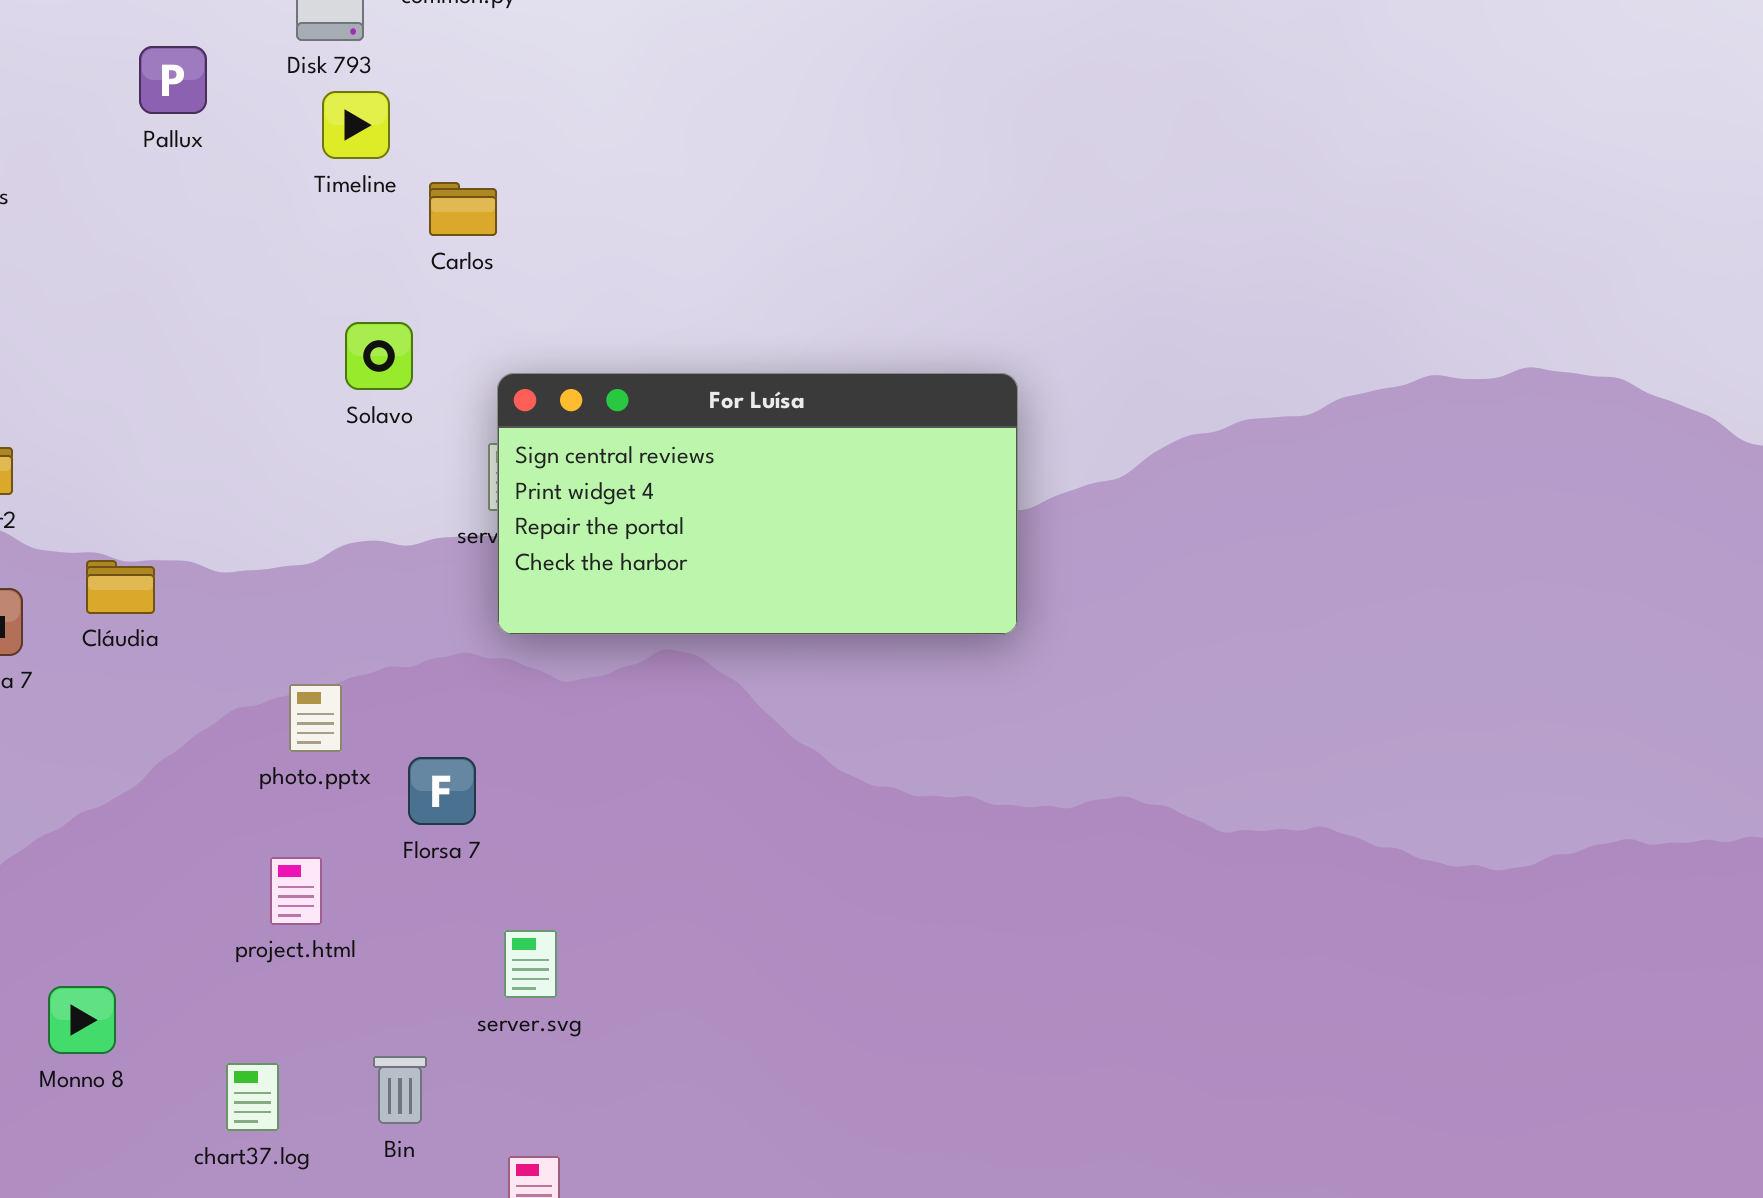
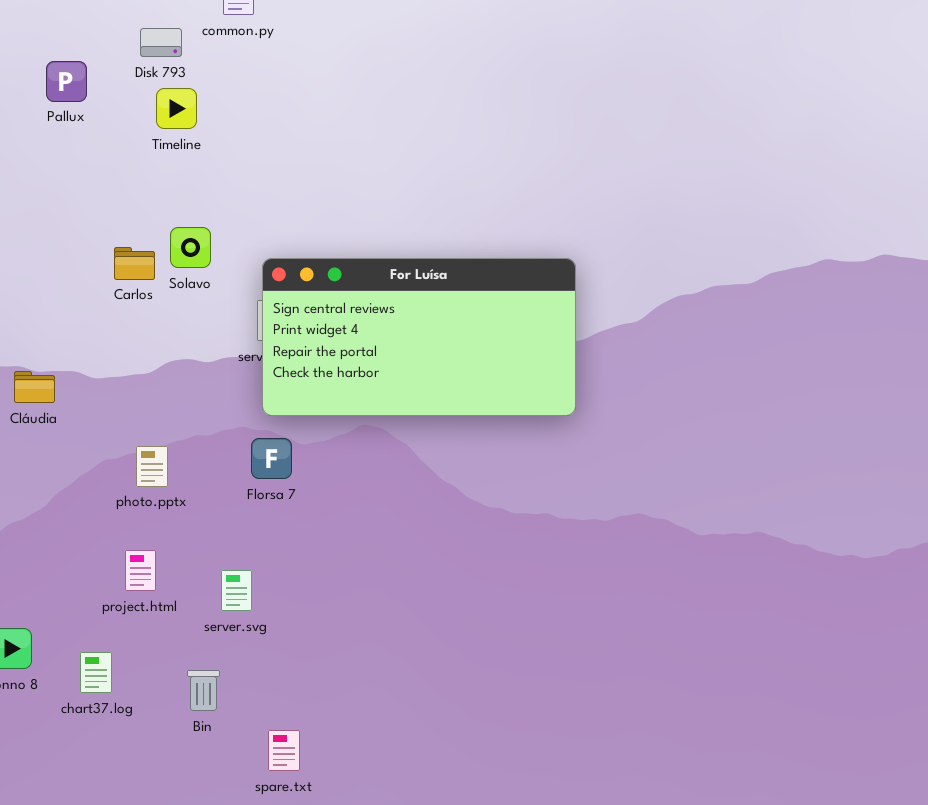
Carlos: [429,182,497,236] -> [114,247,155,280], moved
Florsa 7: [408,757,476,825] -> [251,438,292,479], moved
server.svg: [504,930,557,998] -> [221,570,252,611], moved
chart37.log: [226,1063,279,1131] -> [80,652,112,693], moved

